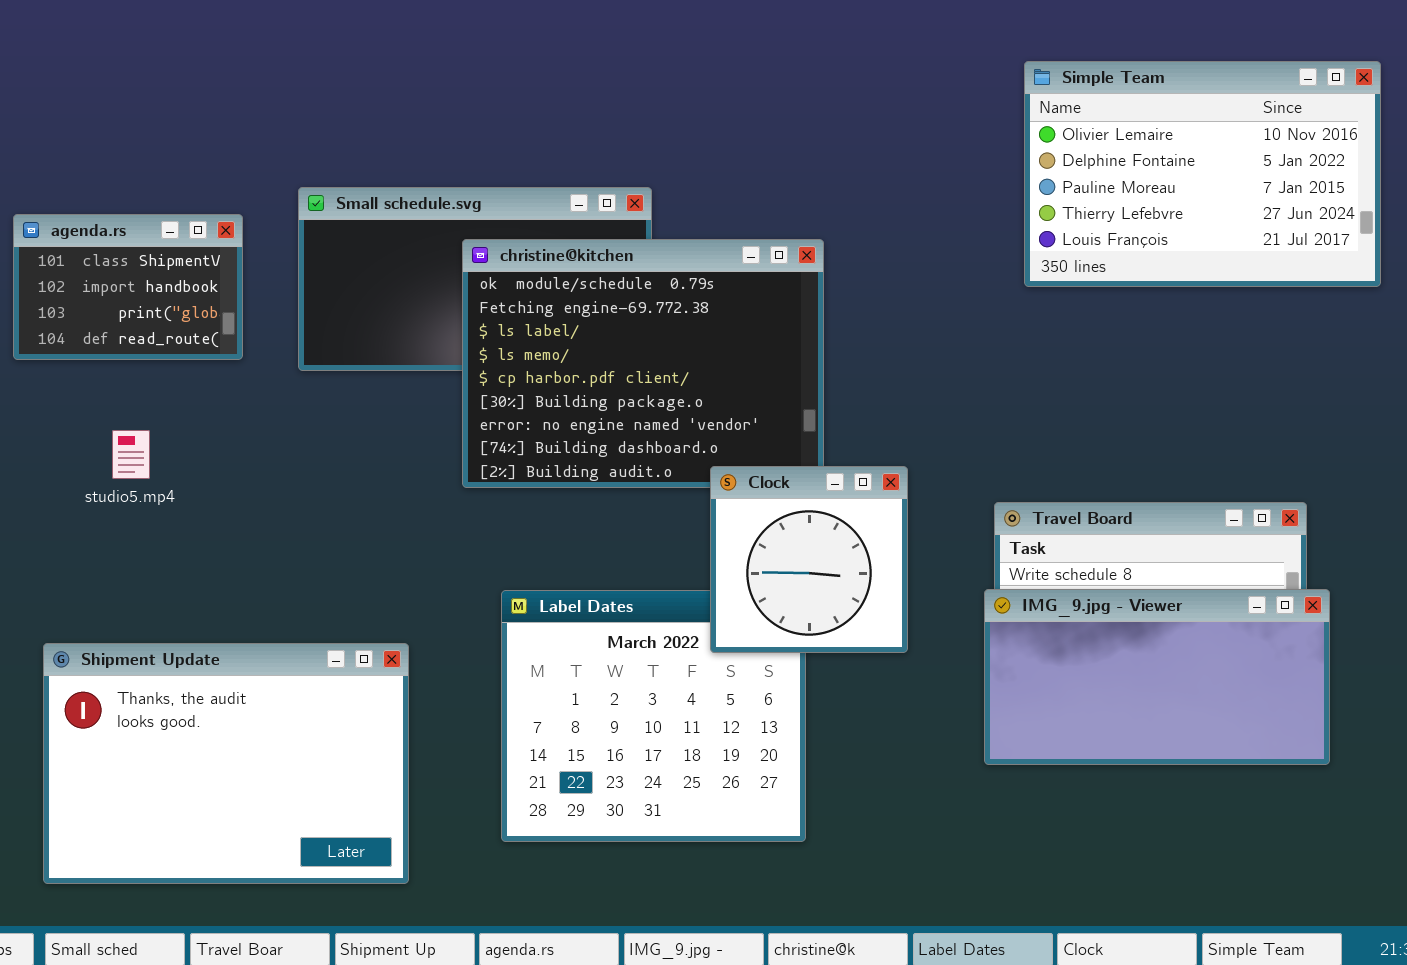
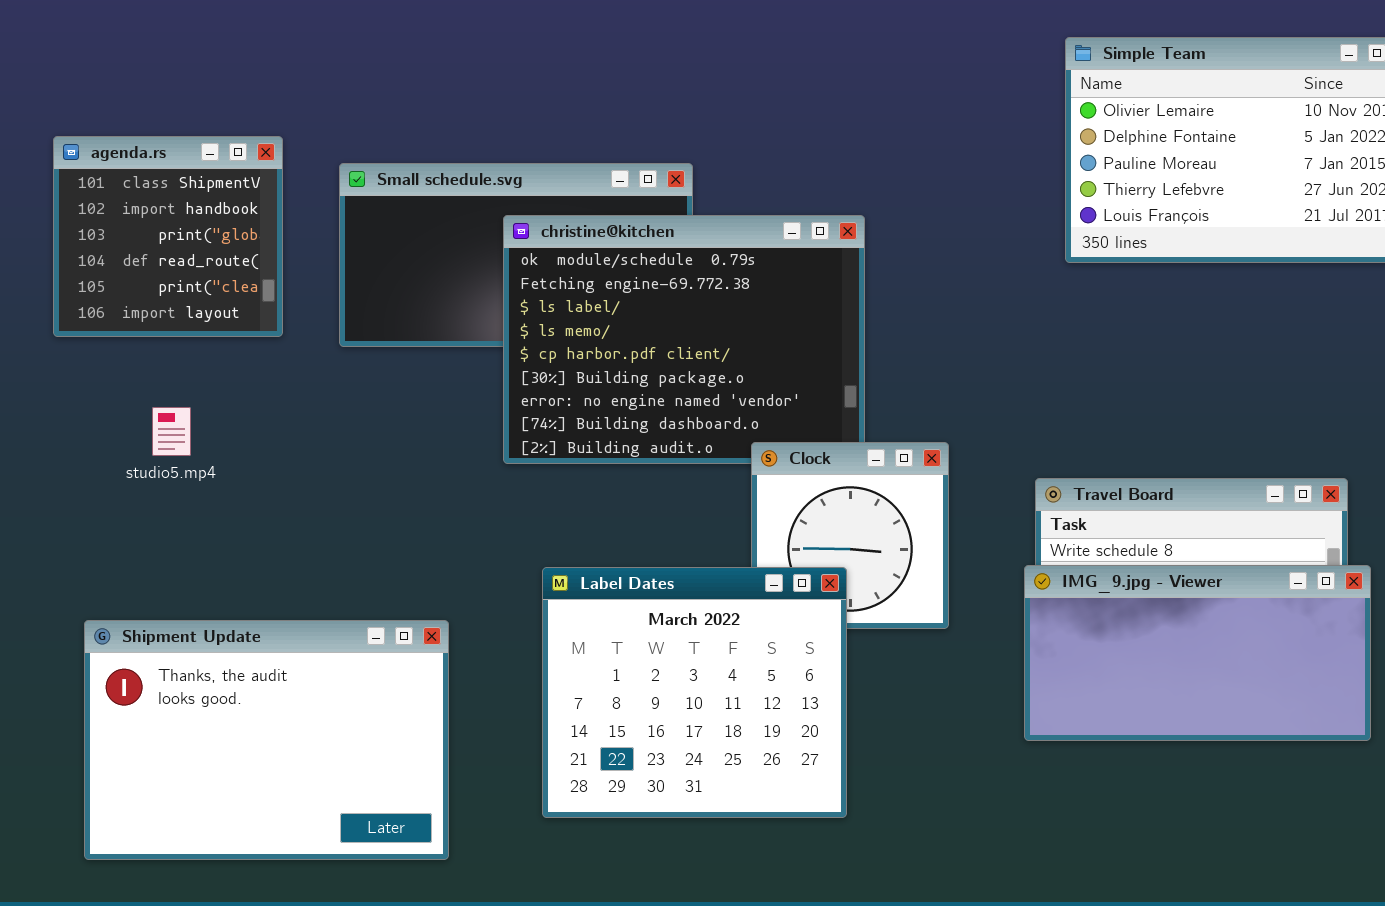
agenda.rs: [13,214,243,360] -> [53,136,283,337], resized
Label Dates: [501,590,806,842] -> [542,567,847,818], raised

